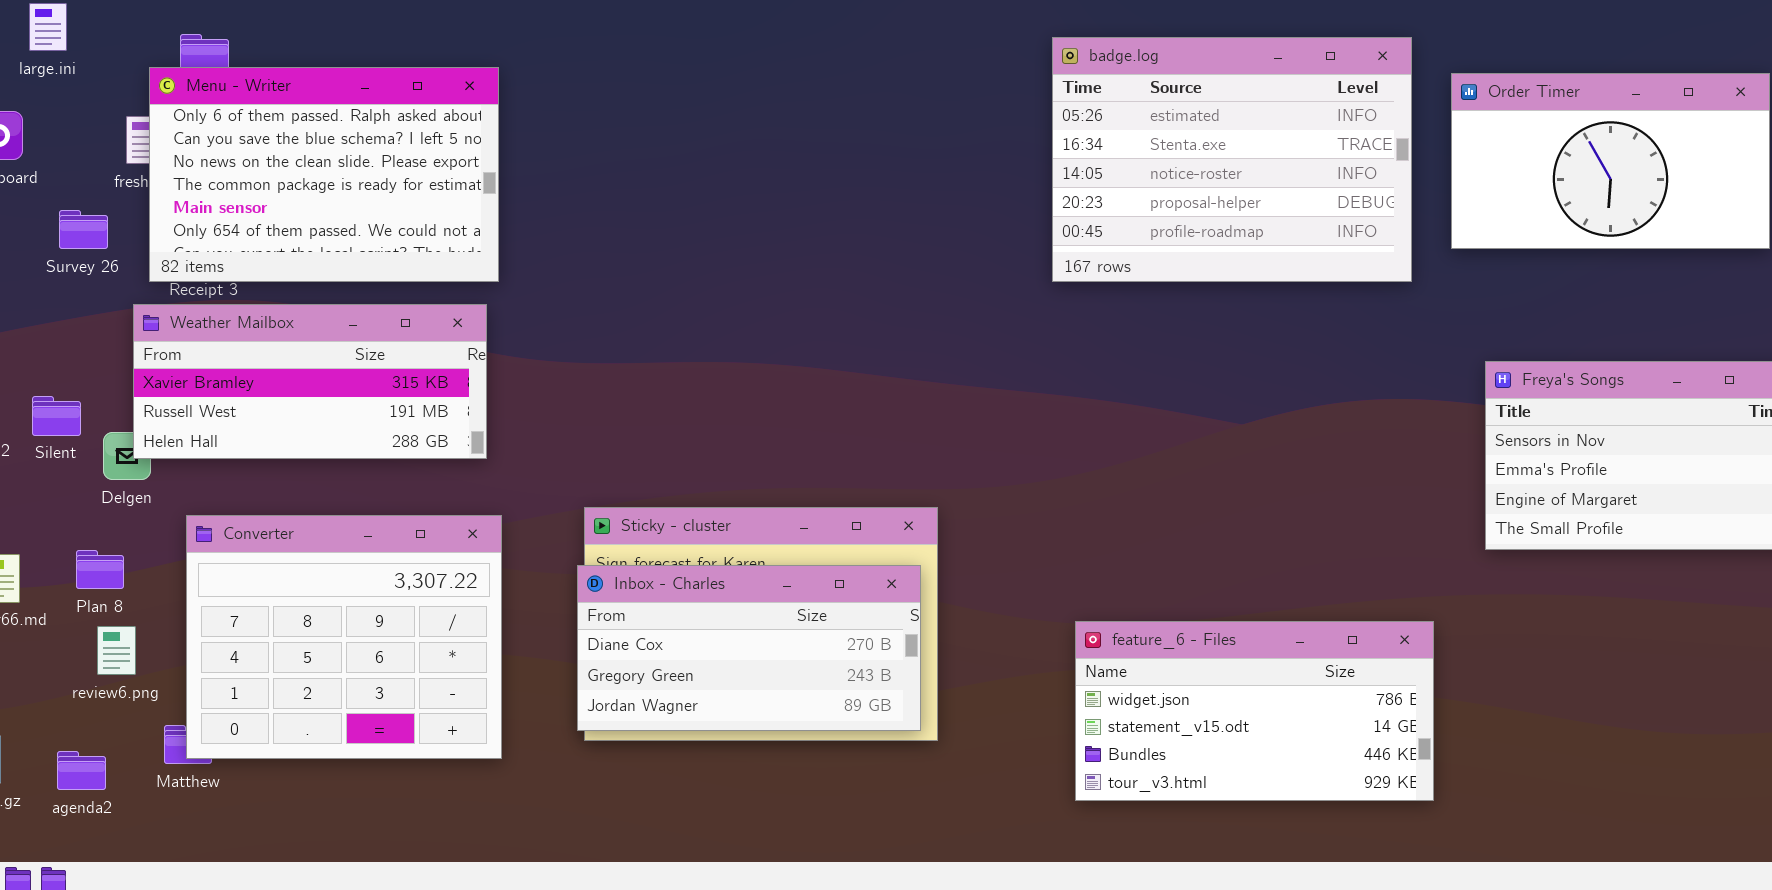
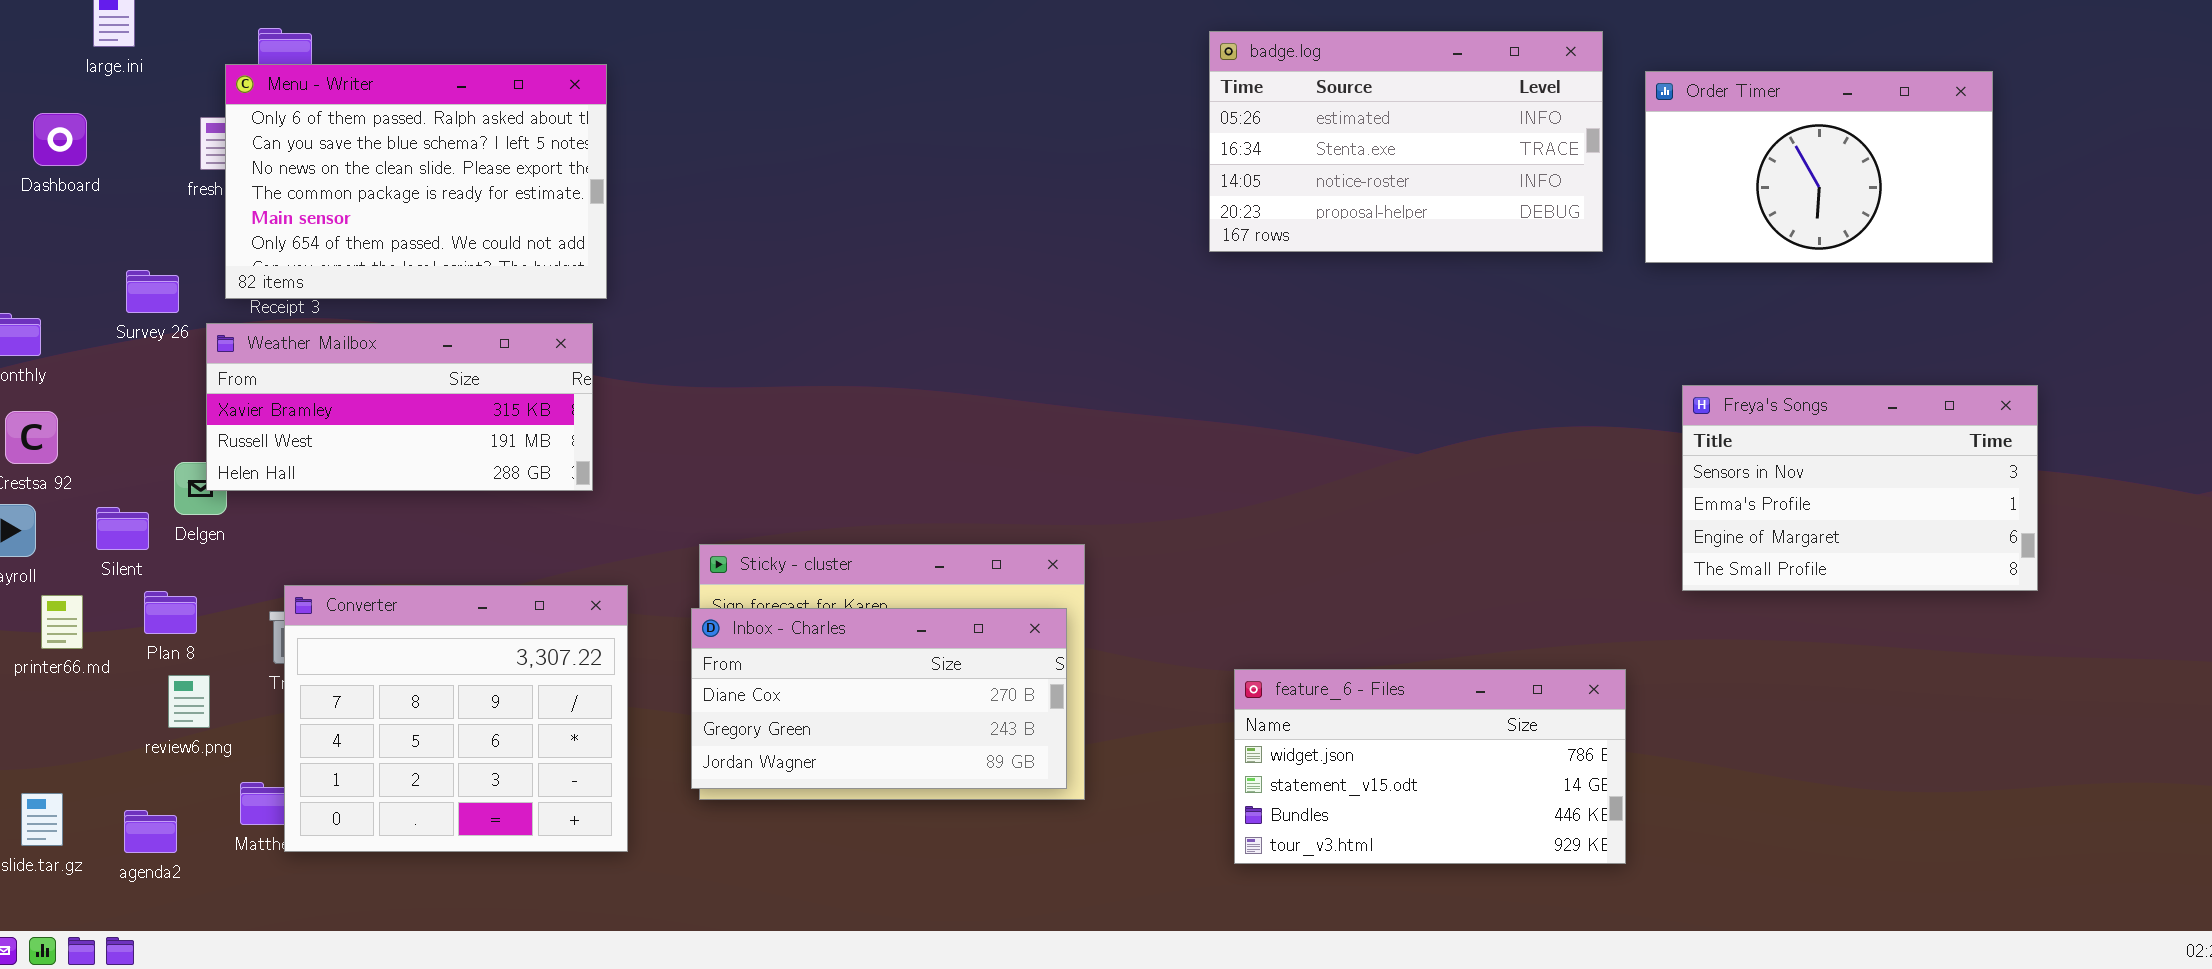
badge.log: [1052,37,1412,282] -> [1209,31,1603,252], resized
Survey 26: [59,210,108,249] -> [126,270,179,313], moved
Silent: [32,396,81,436] -> [96,507,149,550], moved
Converter: [186,515,502,759] -> [284,585,628,852], moved

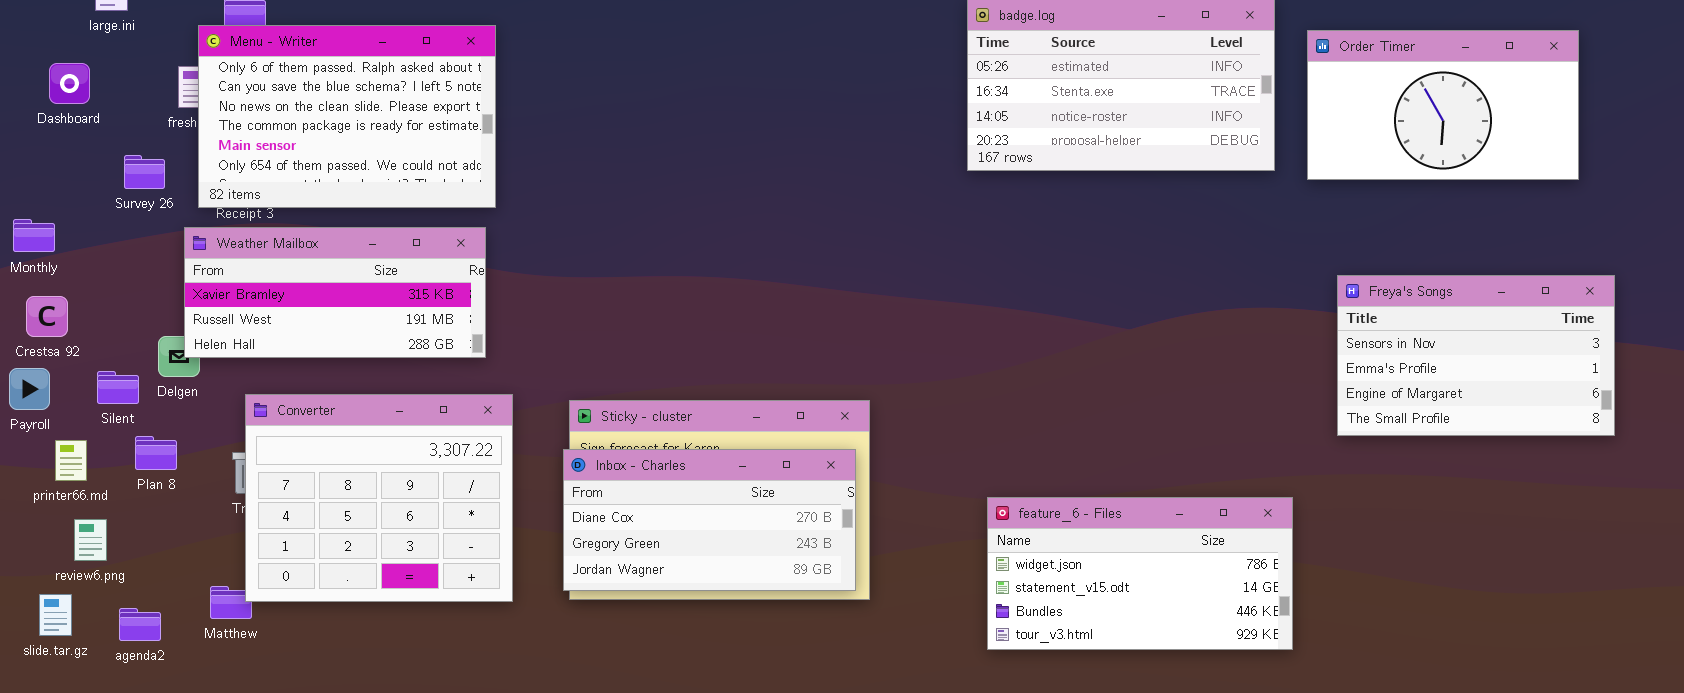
Survey 26: [126,270,179,313] -> [124,155,165,189], moved
Converter: [284,585,628,852] -> [245,394,513,602], moved
review6.png: [168,675,210,728] -> [74,519,107,561], moved

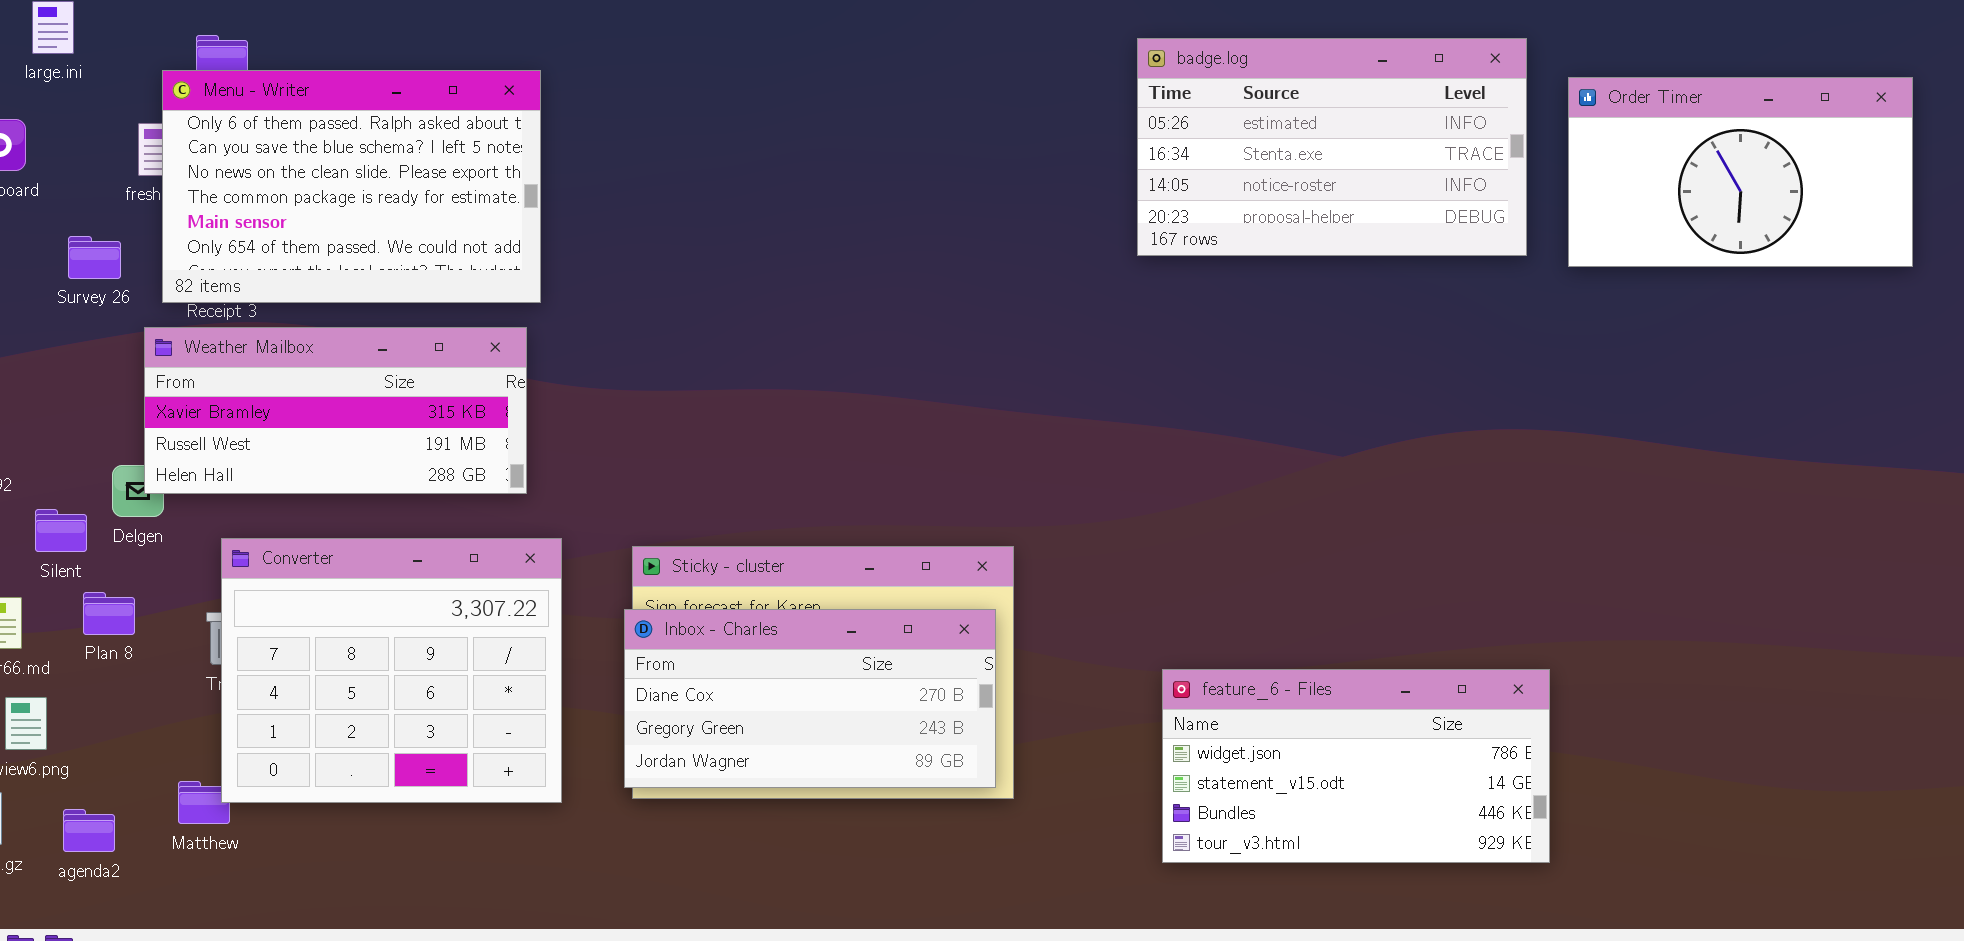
Freya's Songs: [1337,275,1615,436] -> none, closed

